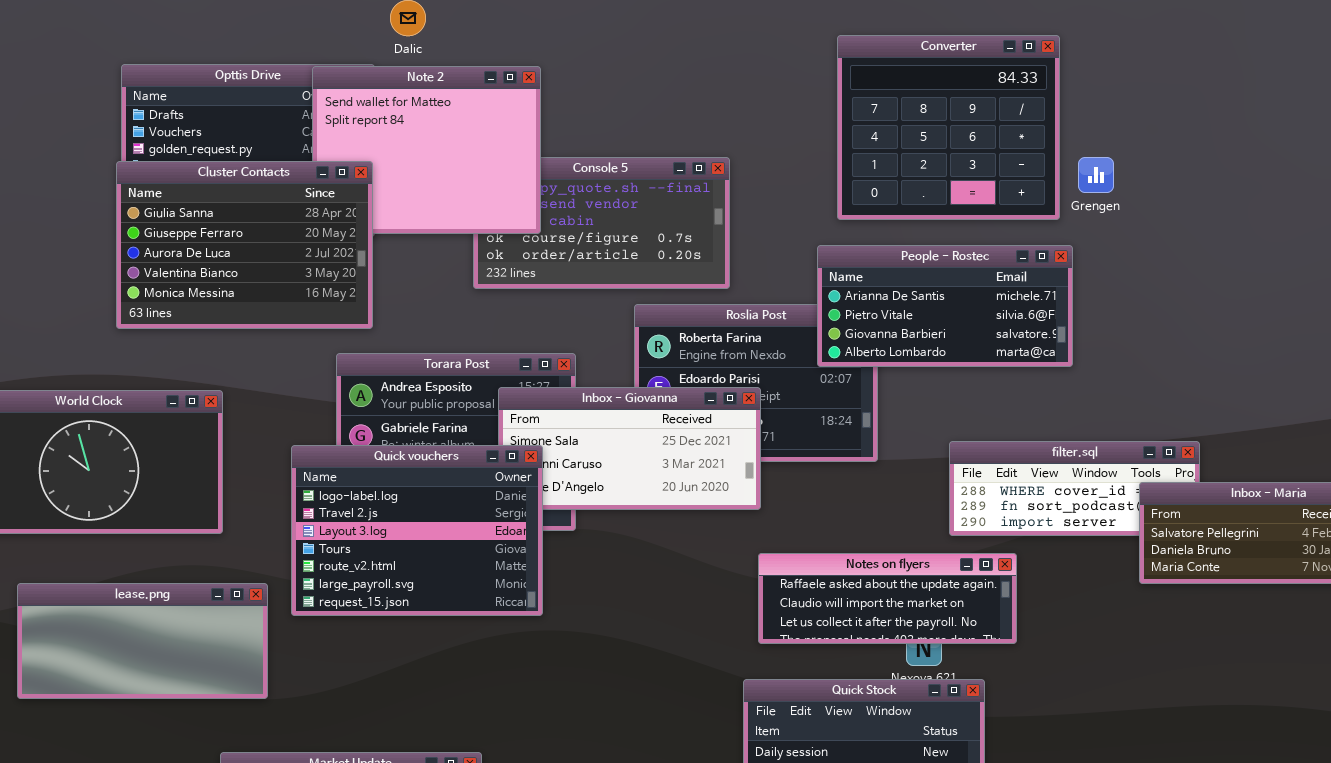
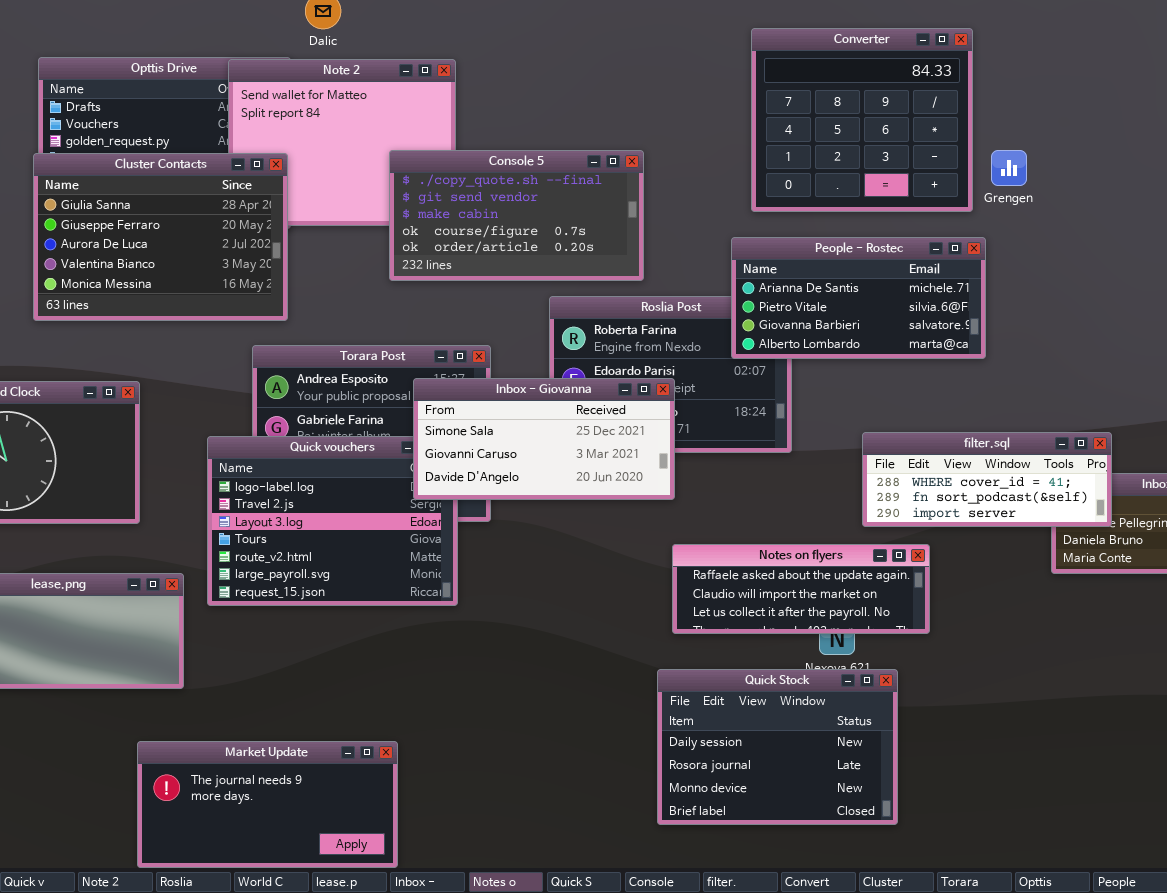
Console 5: [473,157,730,289] -> [389,150,644,281], raised
Inbox - Giovanna: [498,387,761,510] -> [413,378,675,500], raised
filter.sql: [949,441,1200,536] -> [862,432,1112,527], raised

